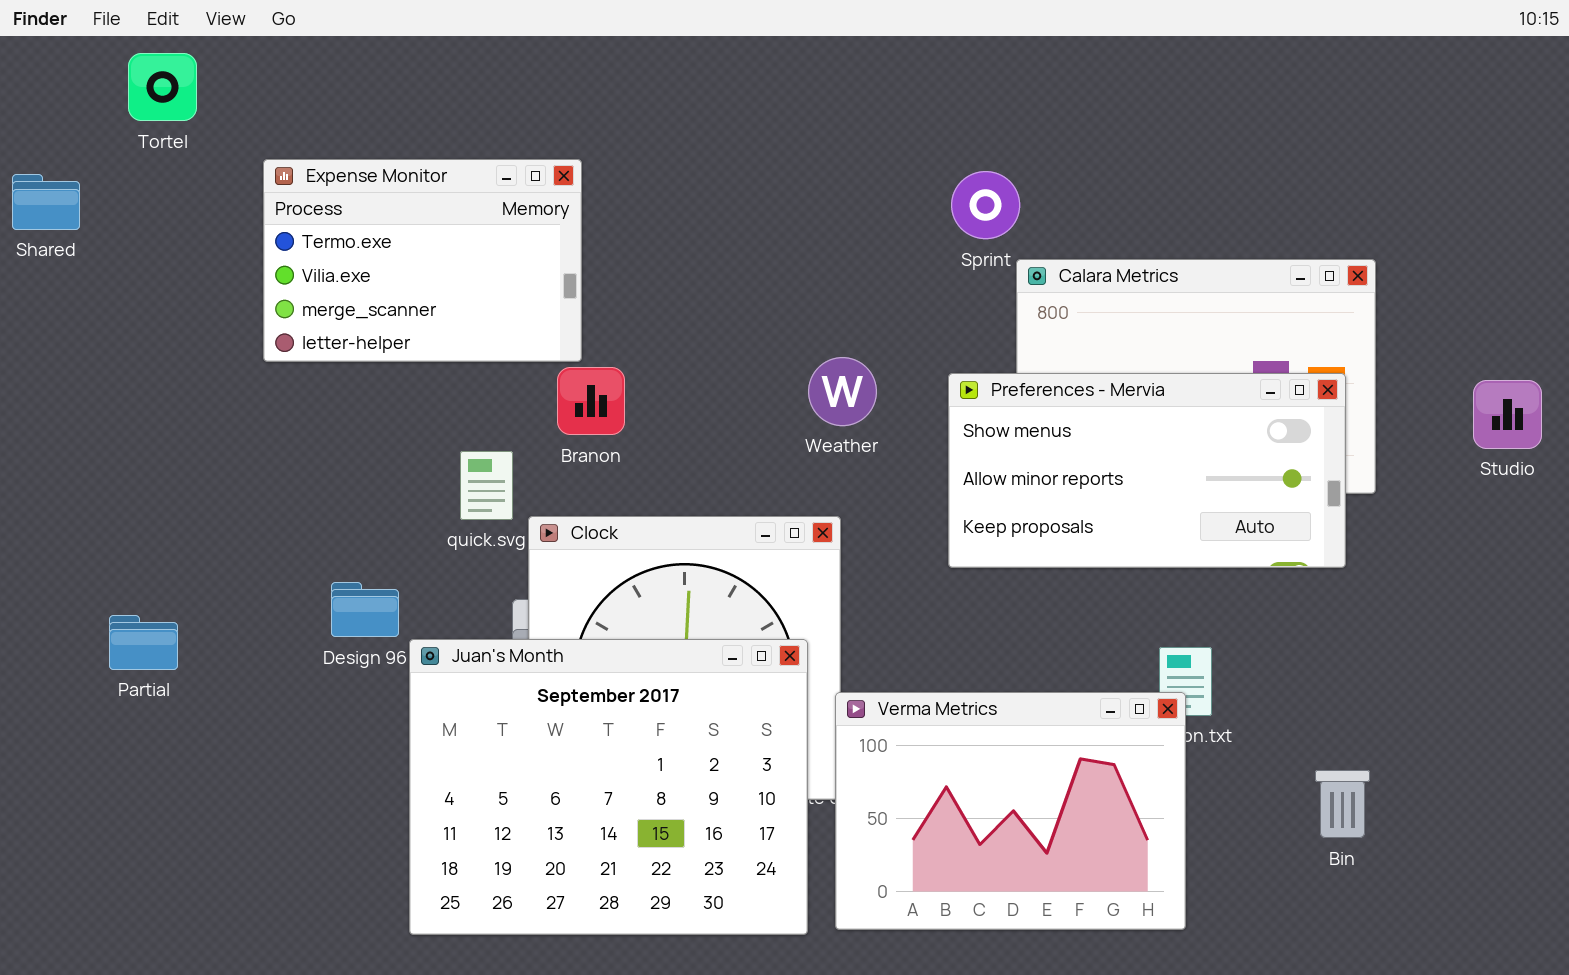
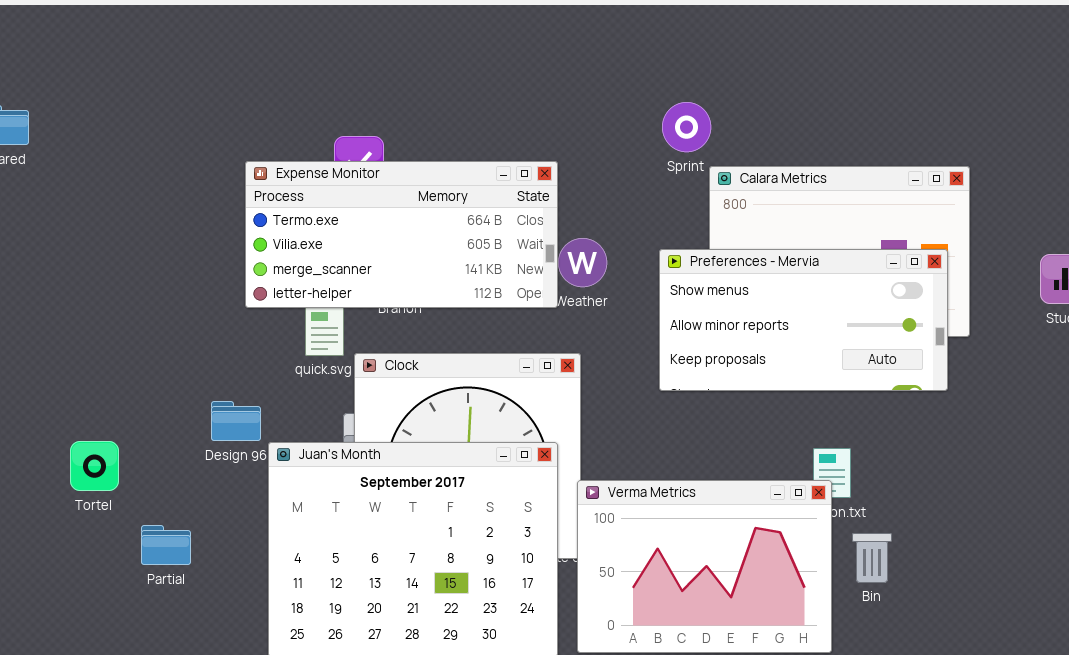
Tortel: [128,53,197,121] -> [70,441,119,491], moved
Expense Monitor: [263,159,582,362] -> [245,161,558,308], moved, resized
Partial: [109,615,178,670] -> [141,525,191,565], moved
Bin: [1315,770,1370,838] -> [852,533,892,583], moved

